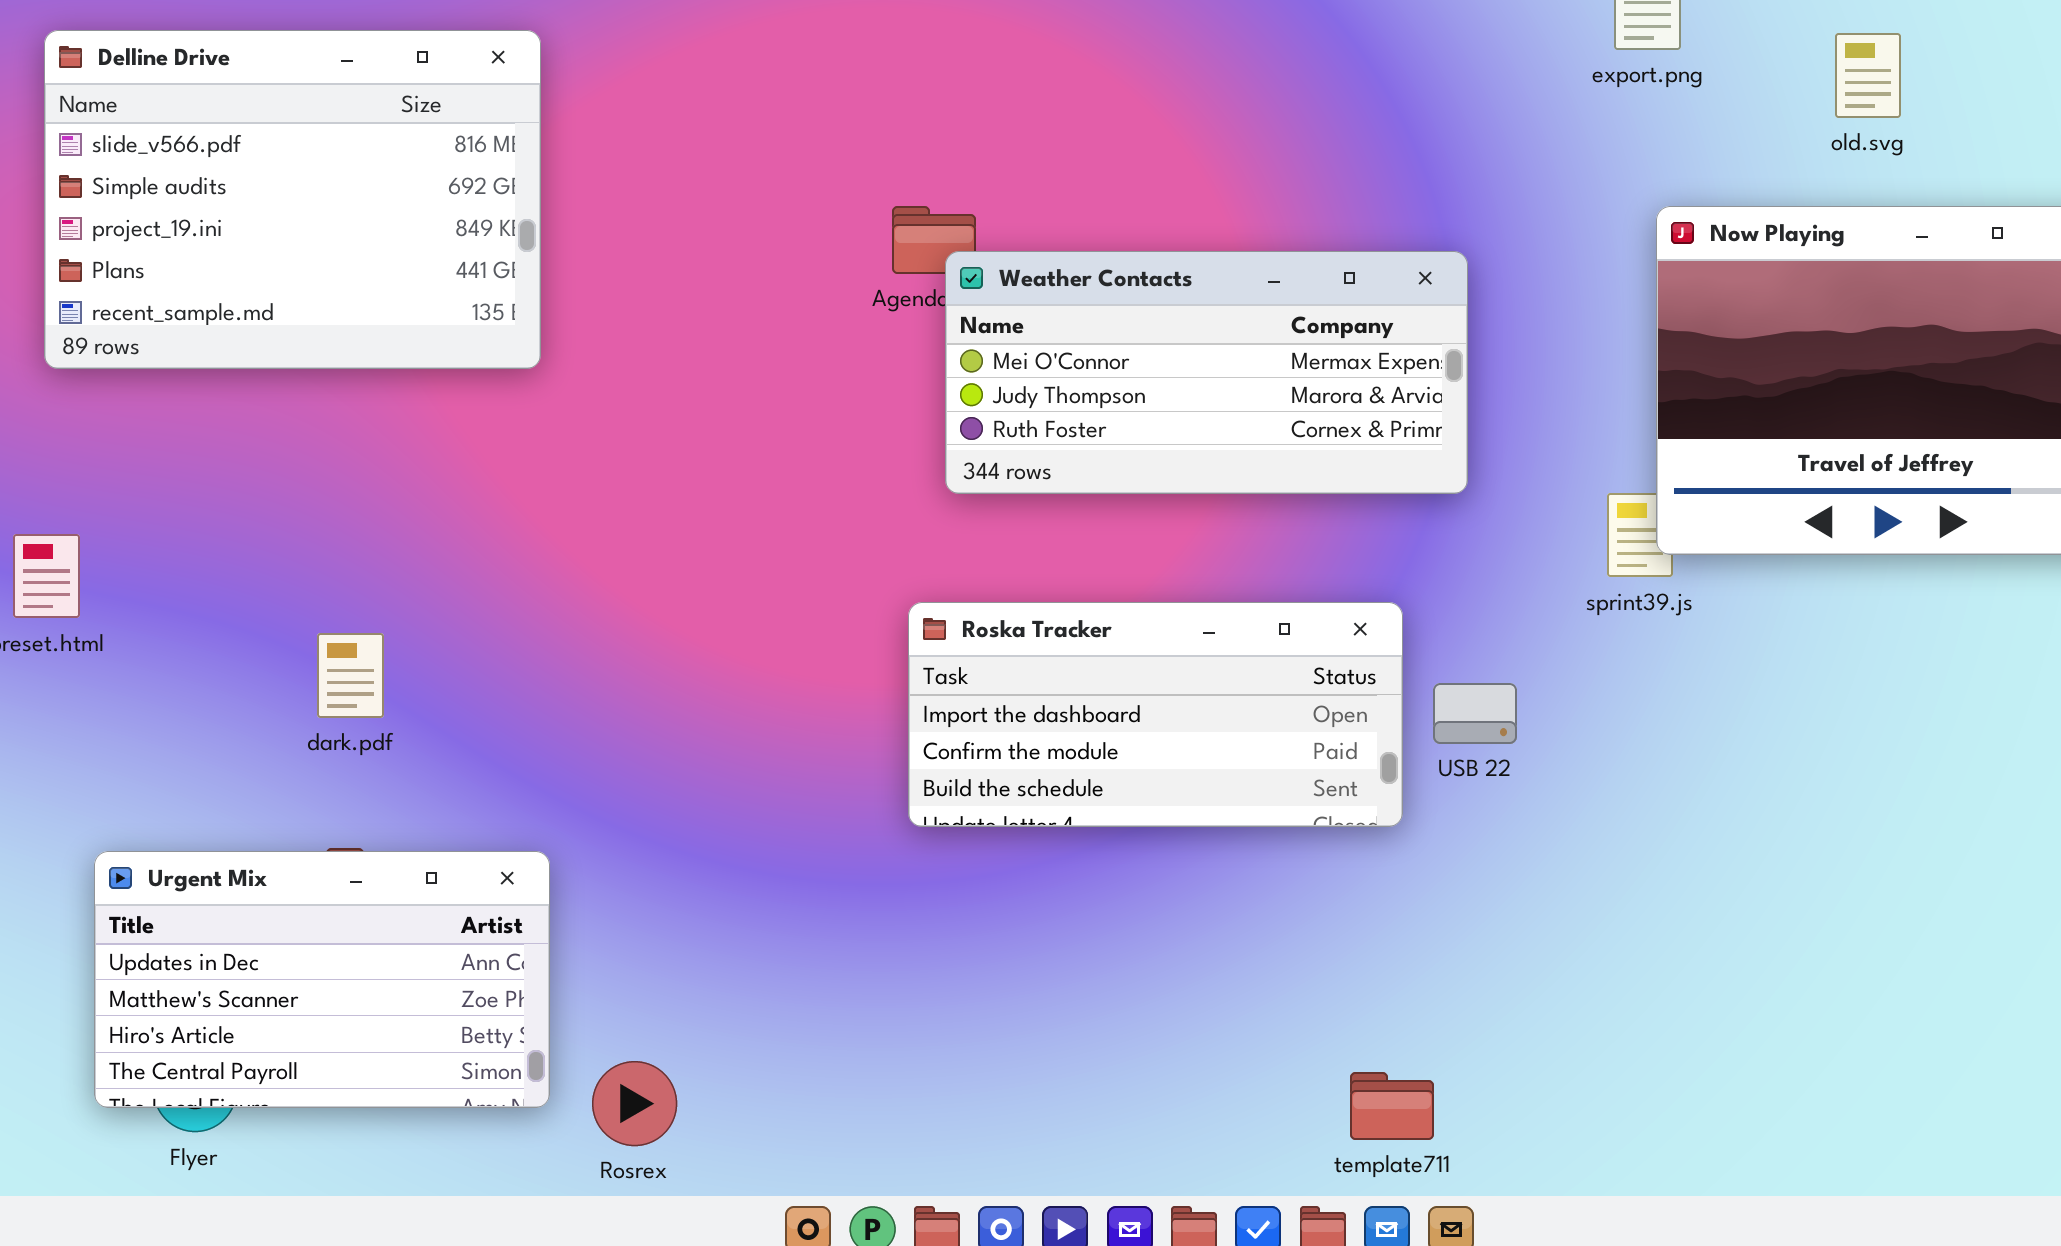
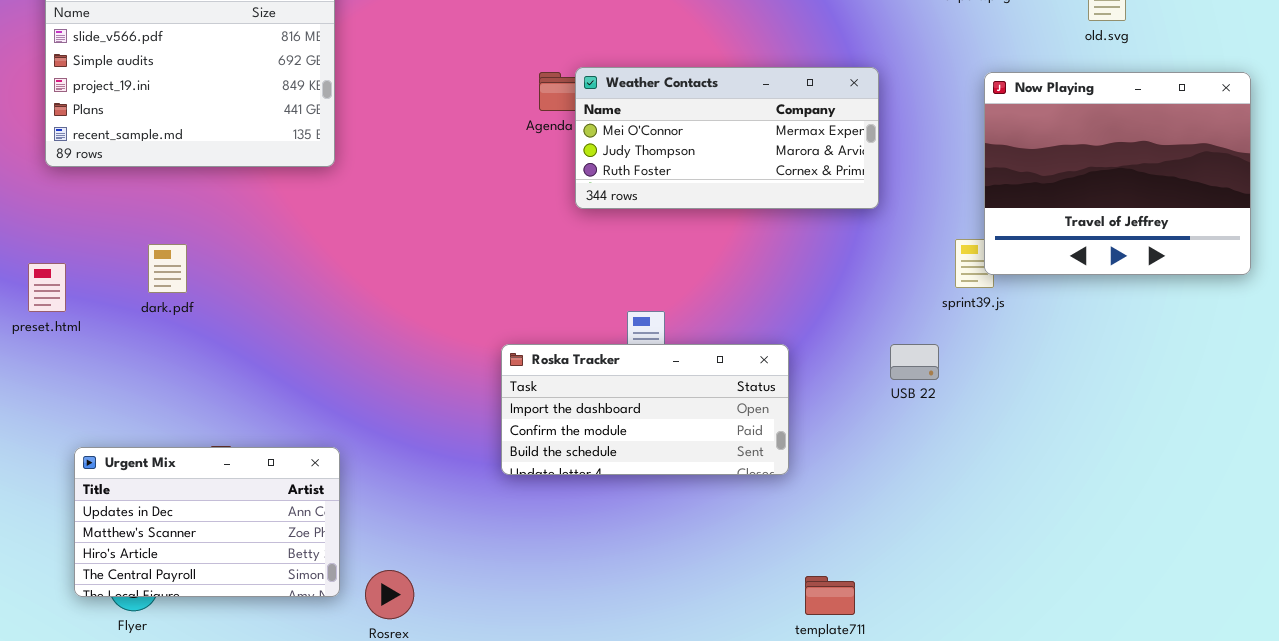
Weather Contacts: [945,251,1468,494] -> [575,67,879,209], moved
Roska Tracker: [908,602,1403,827] -> [501,344,789,475], moved
dark.pdf: [317,633,384,718] -> [148,244,187,293], moved
USB 22: [1433,683,1517,744] -> [890,344,939,380], moved

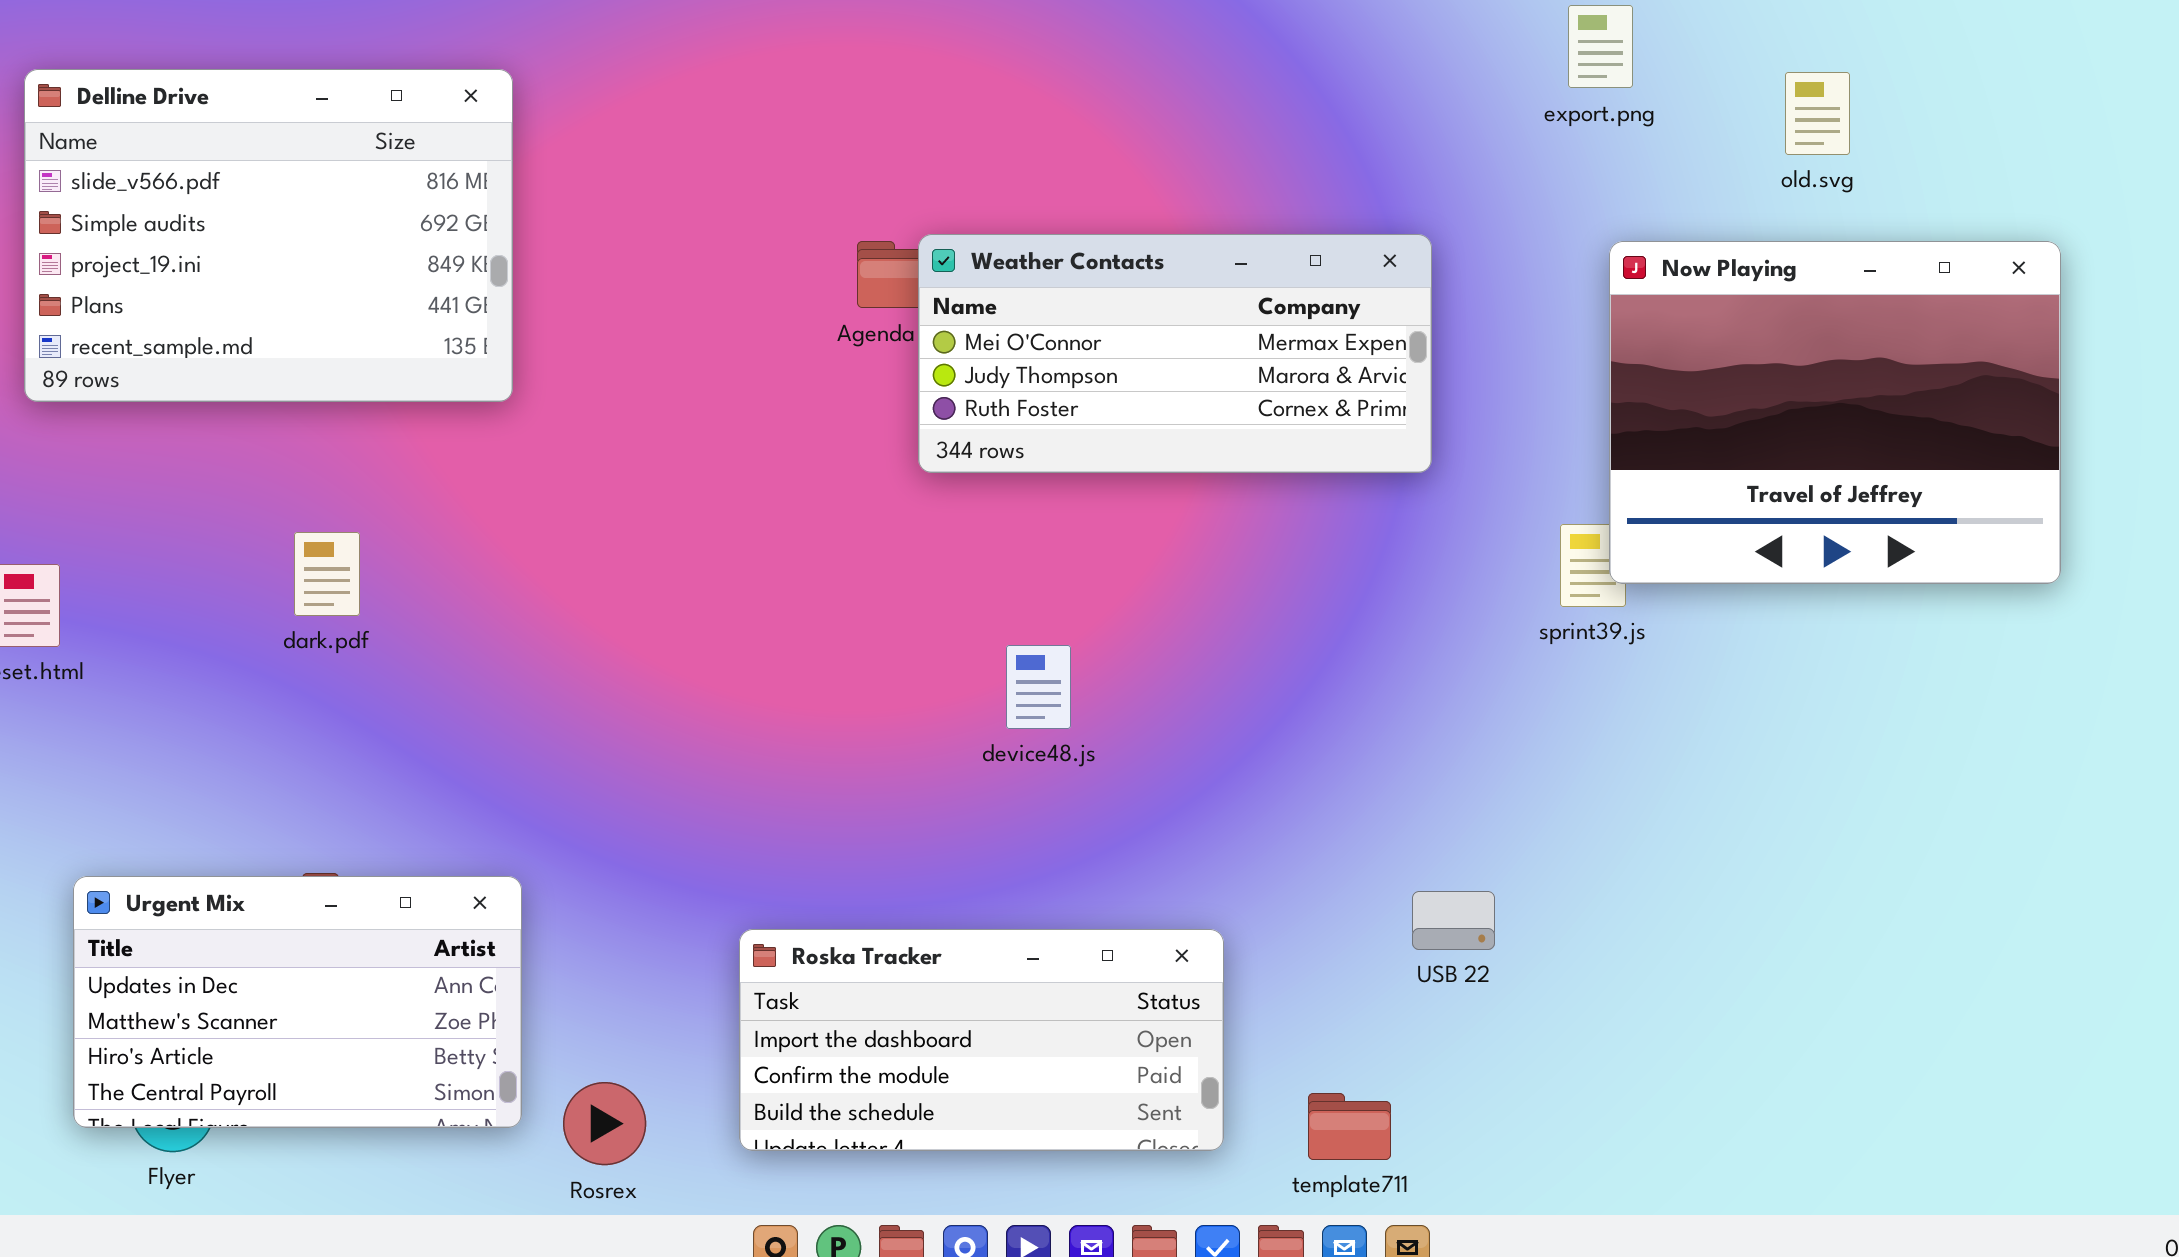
dark.pdf: [148,244,187,293] -> [294,532,360,616], moved
Roska Tracker: [501,344,789,475] -> [739,929,1224,1151], moved
USB 22: [890,344,939,380] -> [1412,891,1495,950], moved

